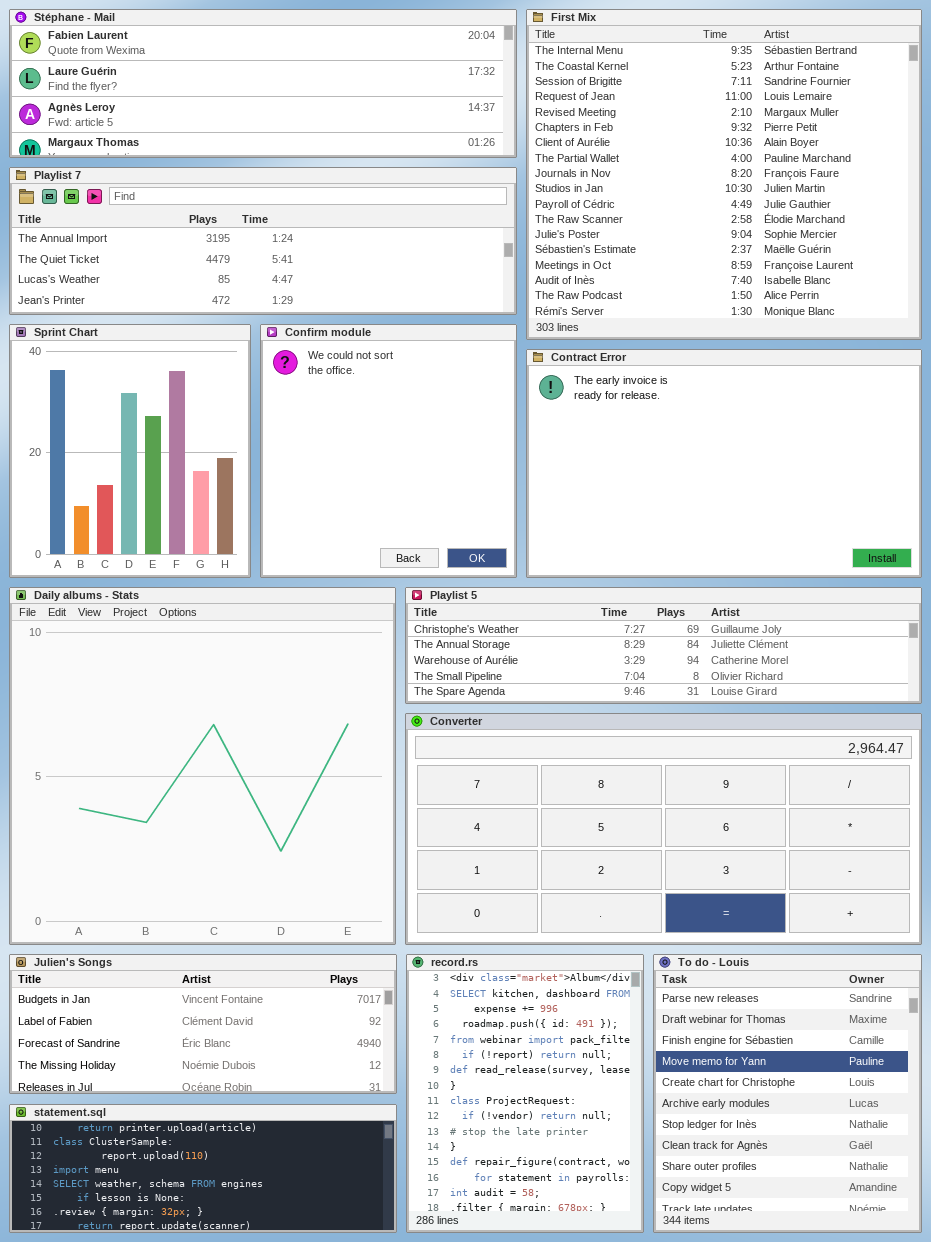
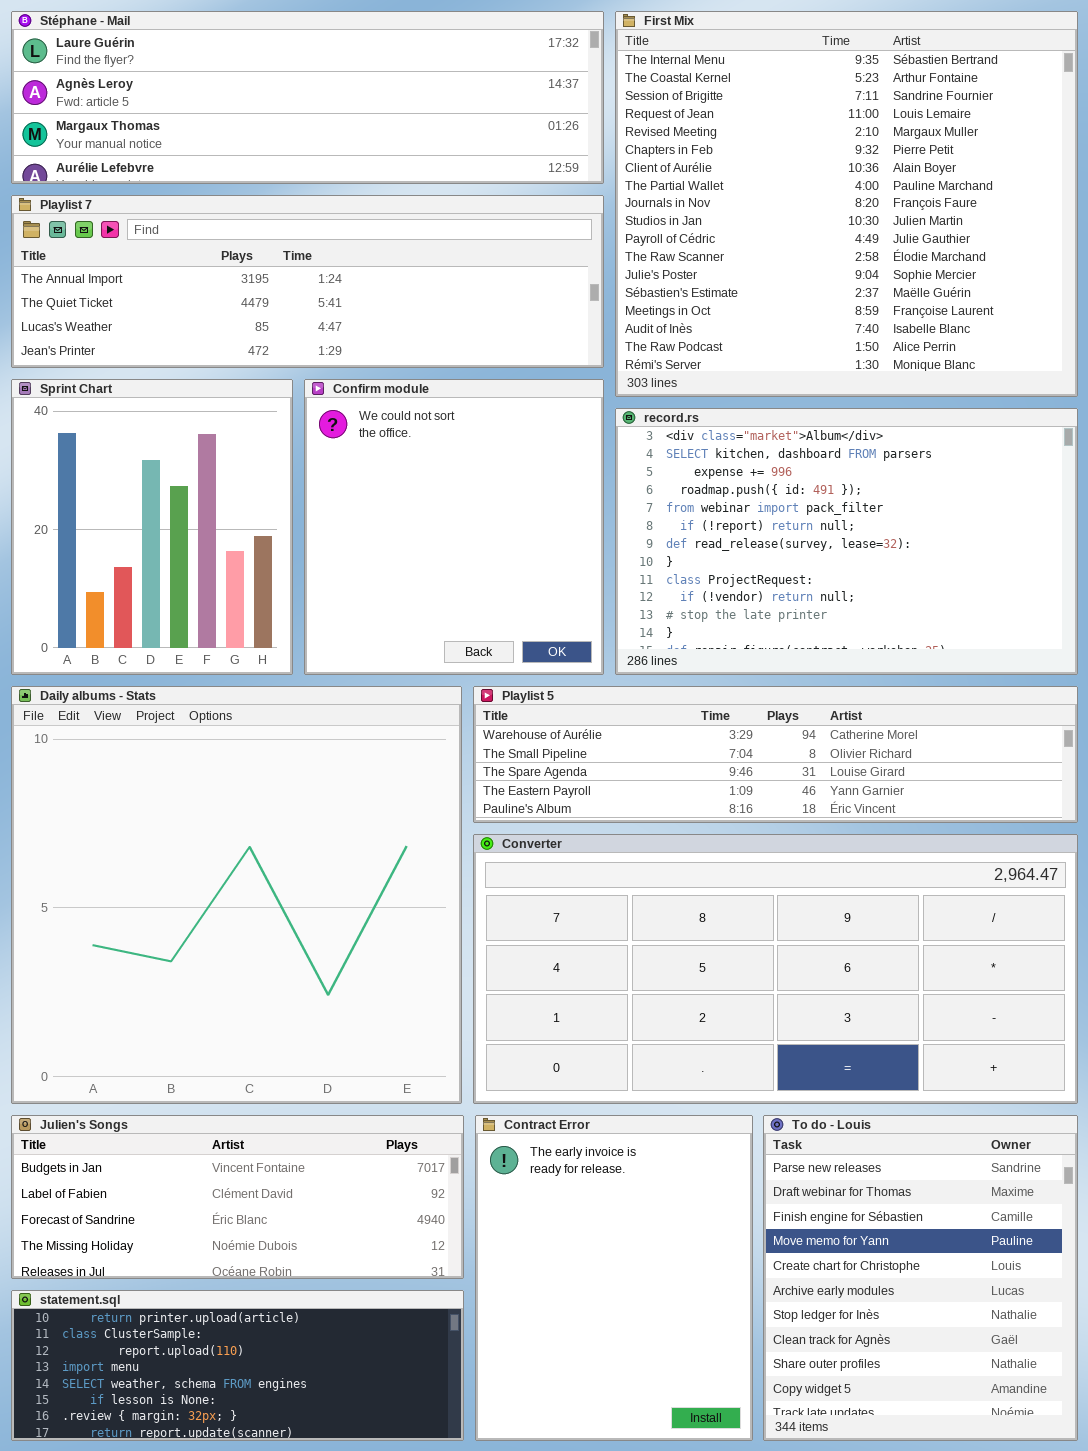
Stéphane - Mail: [9,9,517,158] -> [11,11,604,184], scrolled down 1 row
Contract Error: [526,349,922,578] -> [475,1115,753,1441], moved, resized
Playlist 5: [405,587,922,704] -> [473,686,1078,823], scrolled down 2 rows
record.rs: [406,954,644,1233] -> [615,408,1078,675], moved, resized

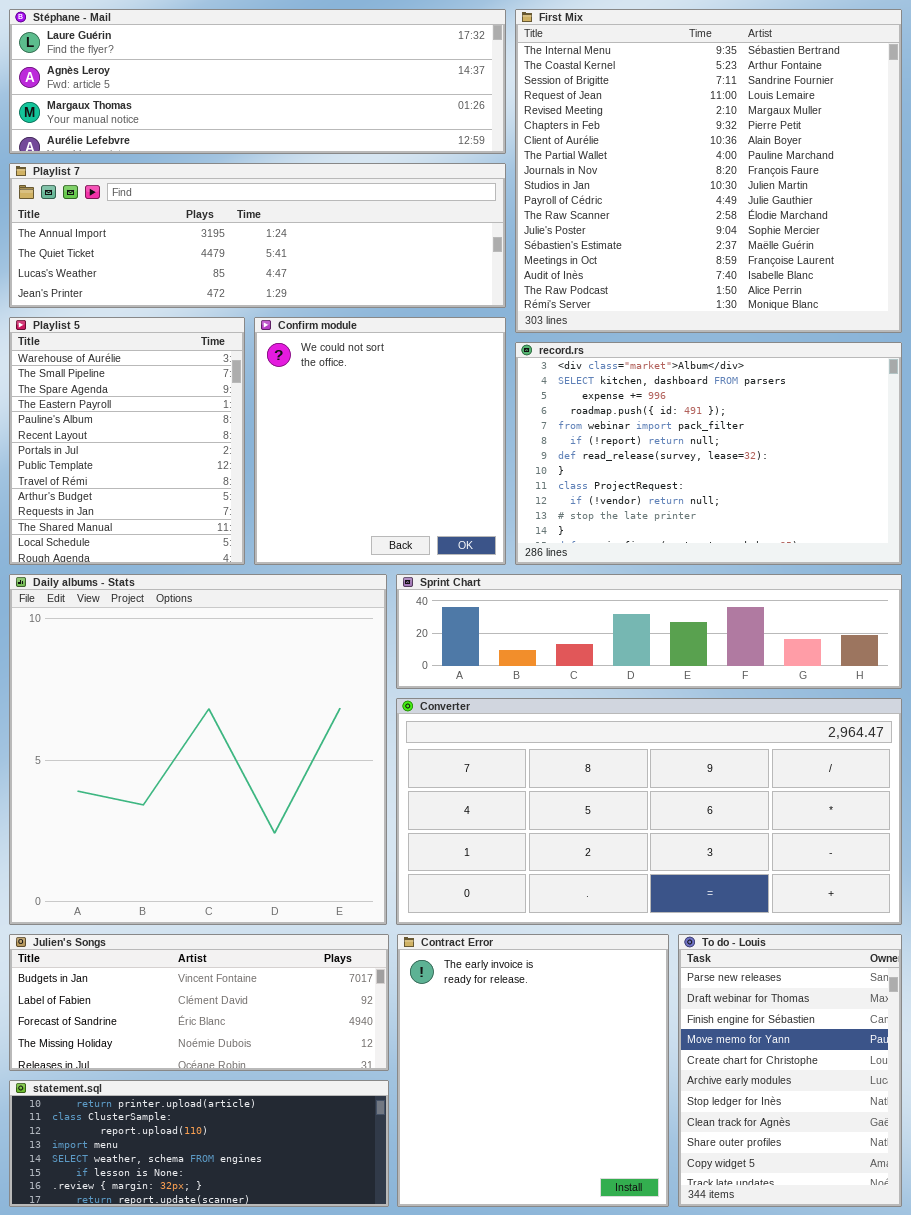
Sprint Chart: [11,379,293,675] -> [396,574,902,689], moved, resized
Playlist 5: [473,686,1078,823] -> [9,317,245,565], moved, resized
Contract Error: [475,1115,753,1441] -> [397,934,669,1207], resized
To do - Louis: [763,1115,1078,1441] -> [678,934,902,1207], resized

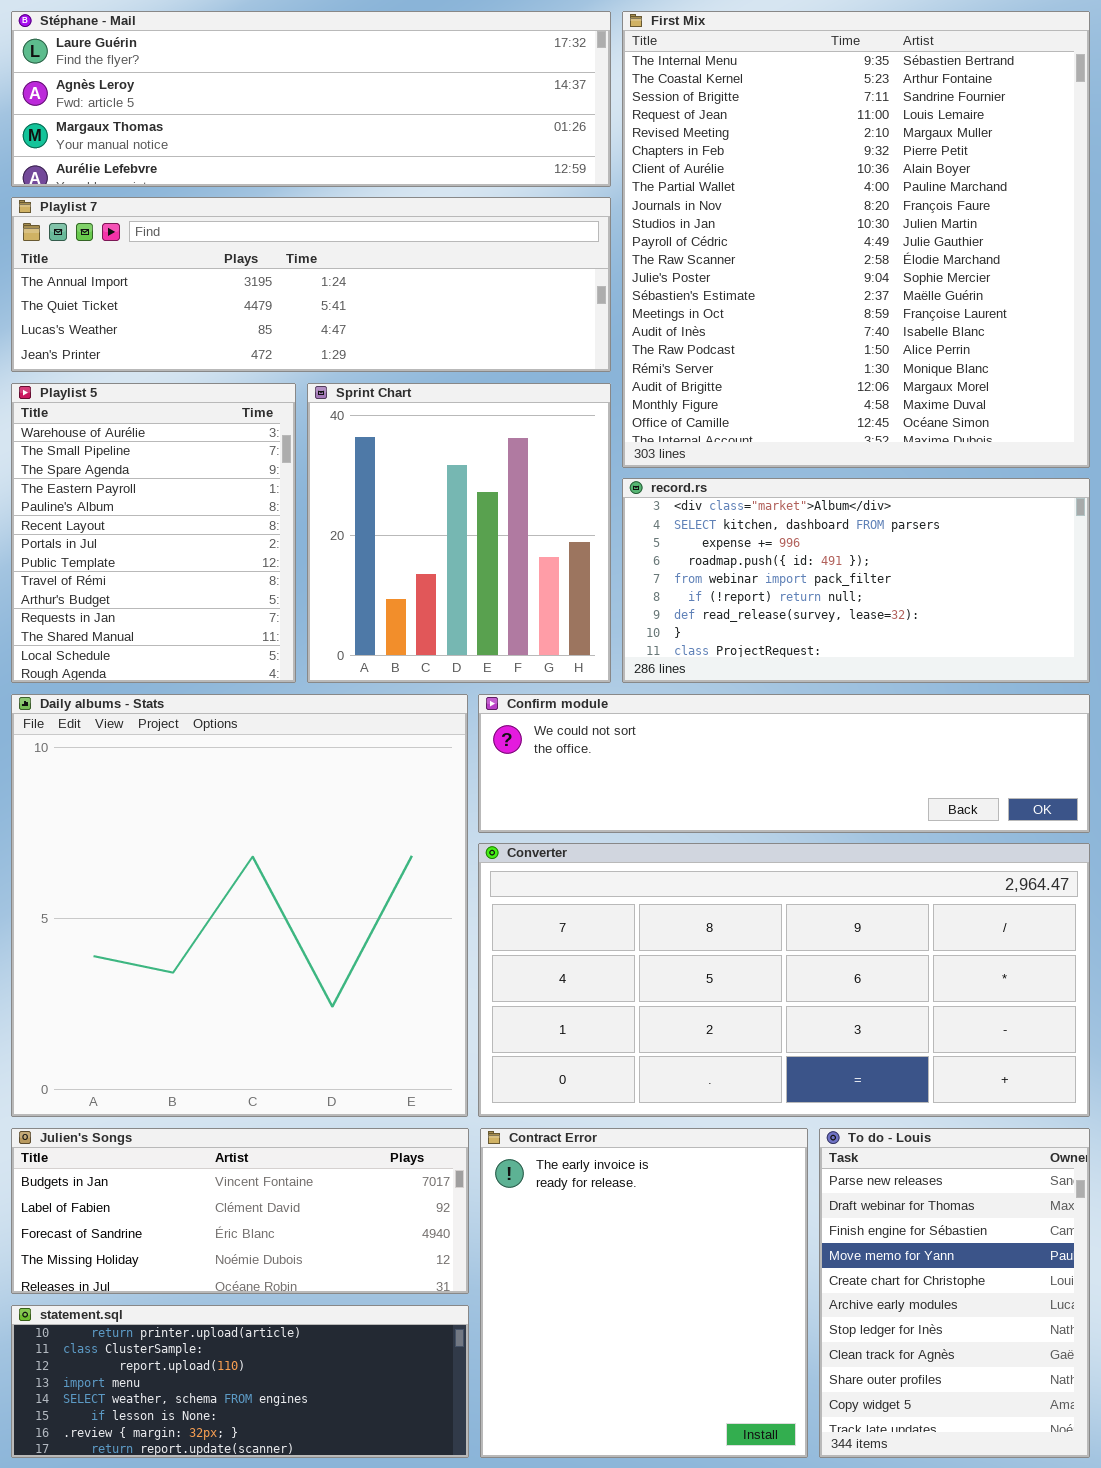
First Mix: [515,9,902,333] -> [622,11,1090,468], resized
Confirm module: [254,317,506,565] -> [478,694,1090,833], moved, resized
record.rs: [515,342,902,565] -> [622,478,1090,683], resized
Sprint Chart: [396,574,902,689] -> [307,383,611,683], moved, resized

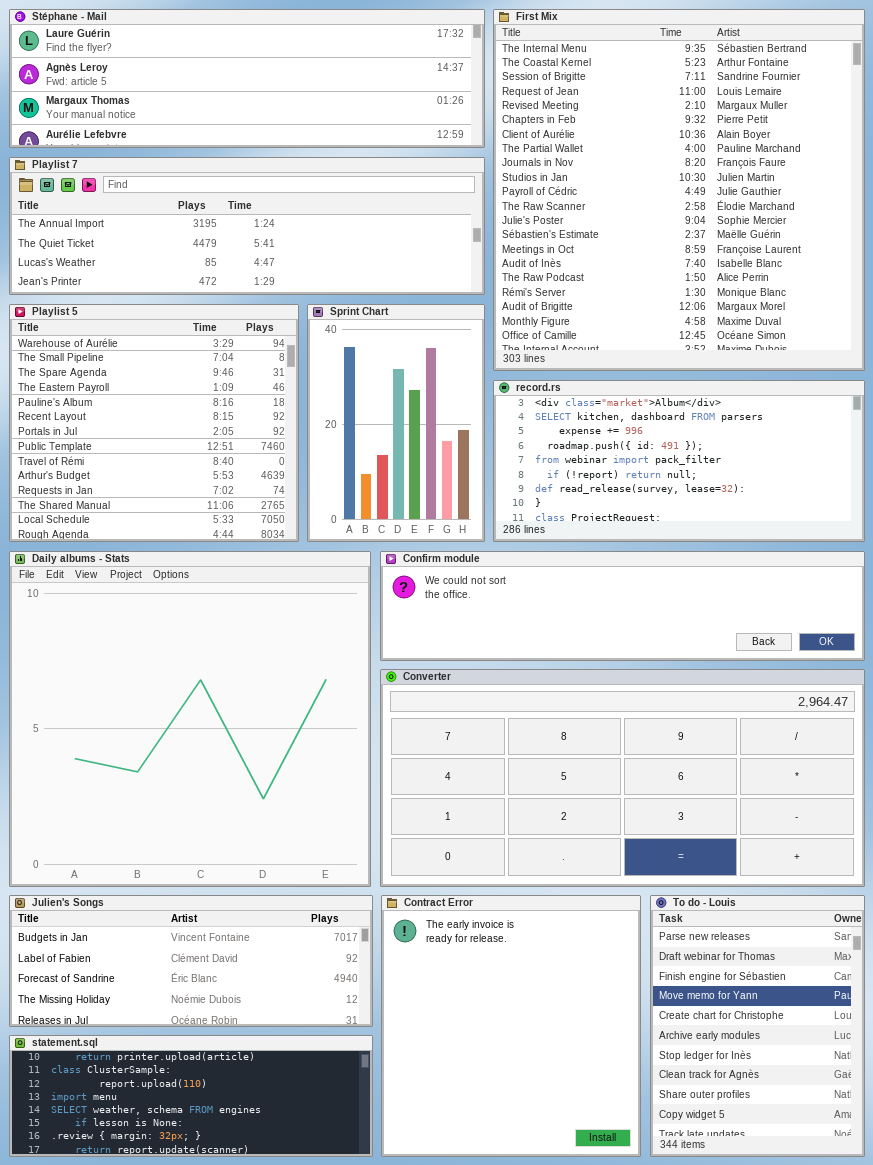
Playlist 5: [11,383,296,683] -> [9,304,299,542], resized
Sprint Chart: [307,383,611,683] -> [307,304,485,542], resized

